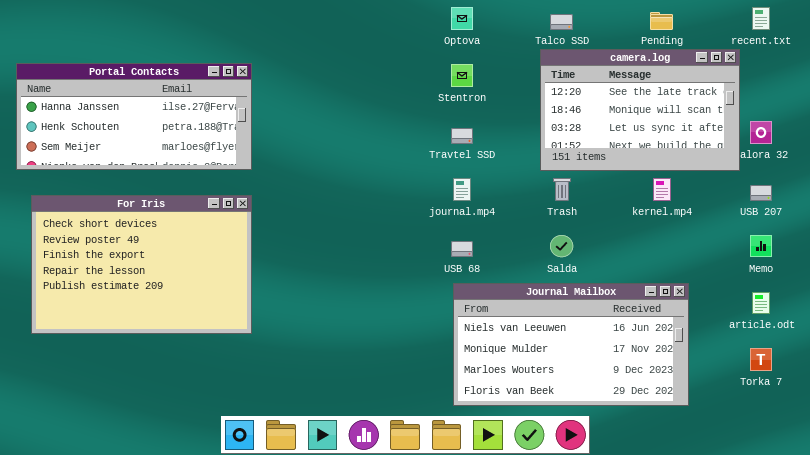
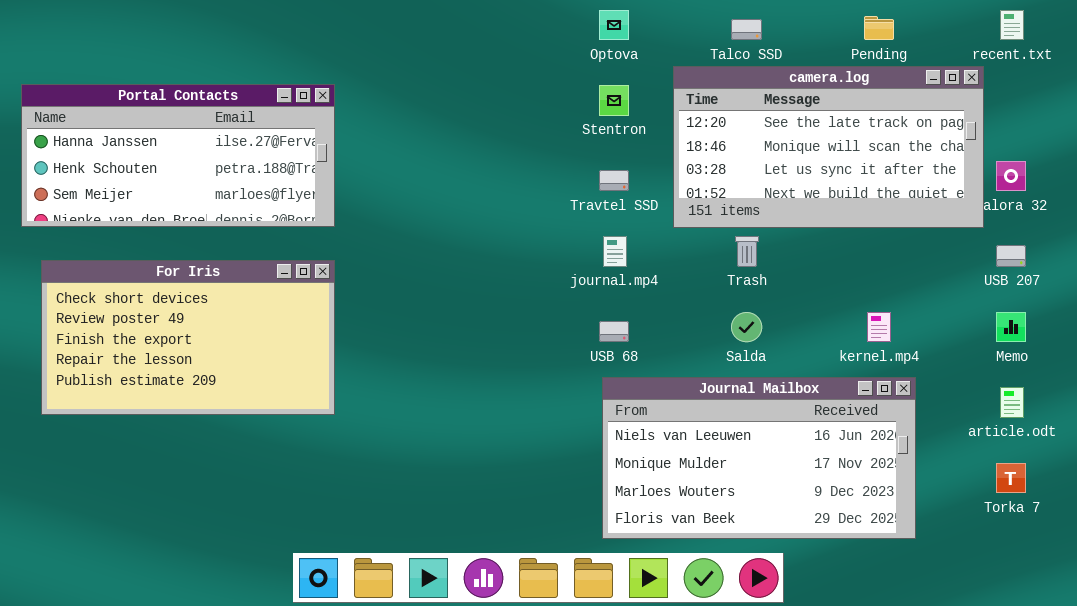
camera.log: [540,49,740,171] -> [673,66,984,228], resized
kernel.mp4: [653,178,671,201] -> [867,312,891,342], moved
For Iris: [31,195,252,334] -> [41,260,335,415], resized

